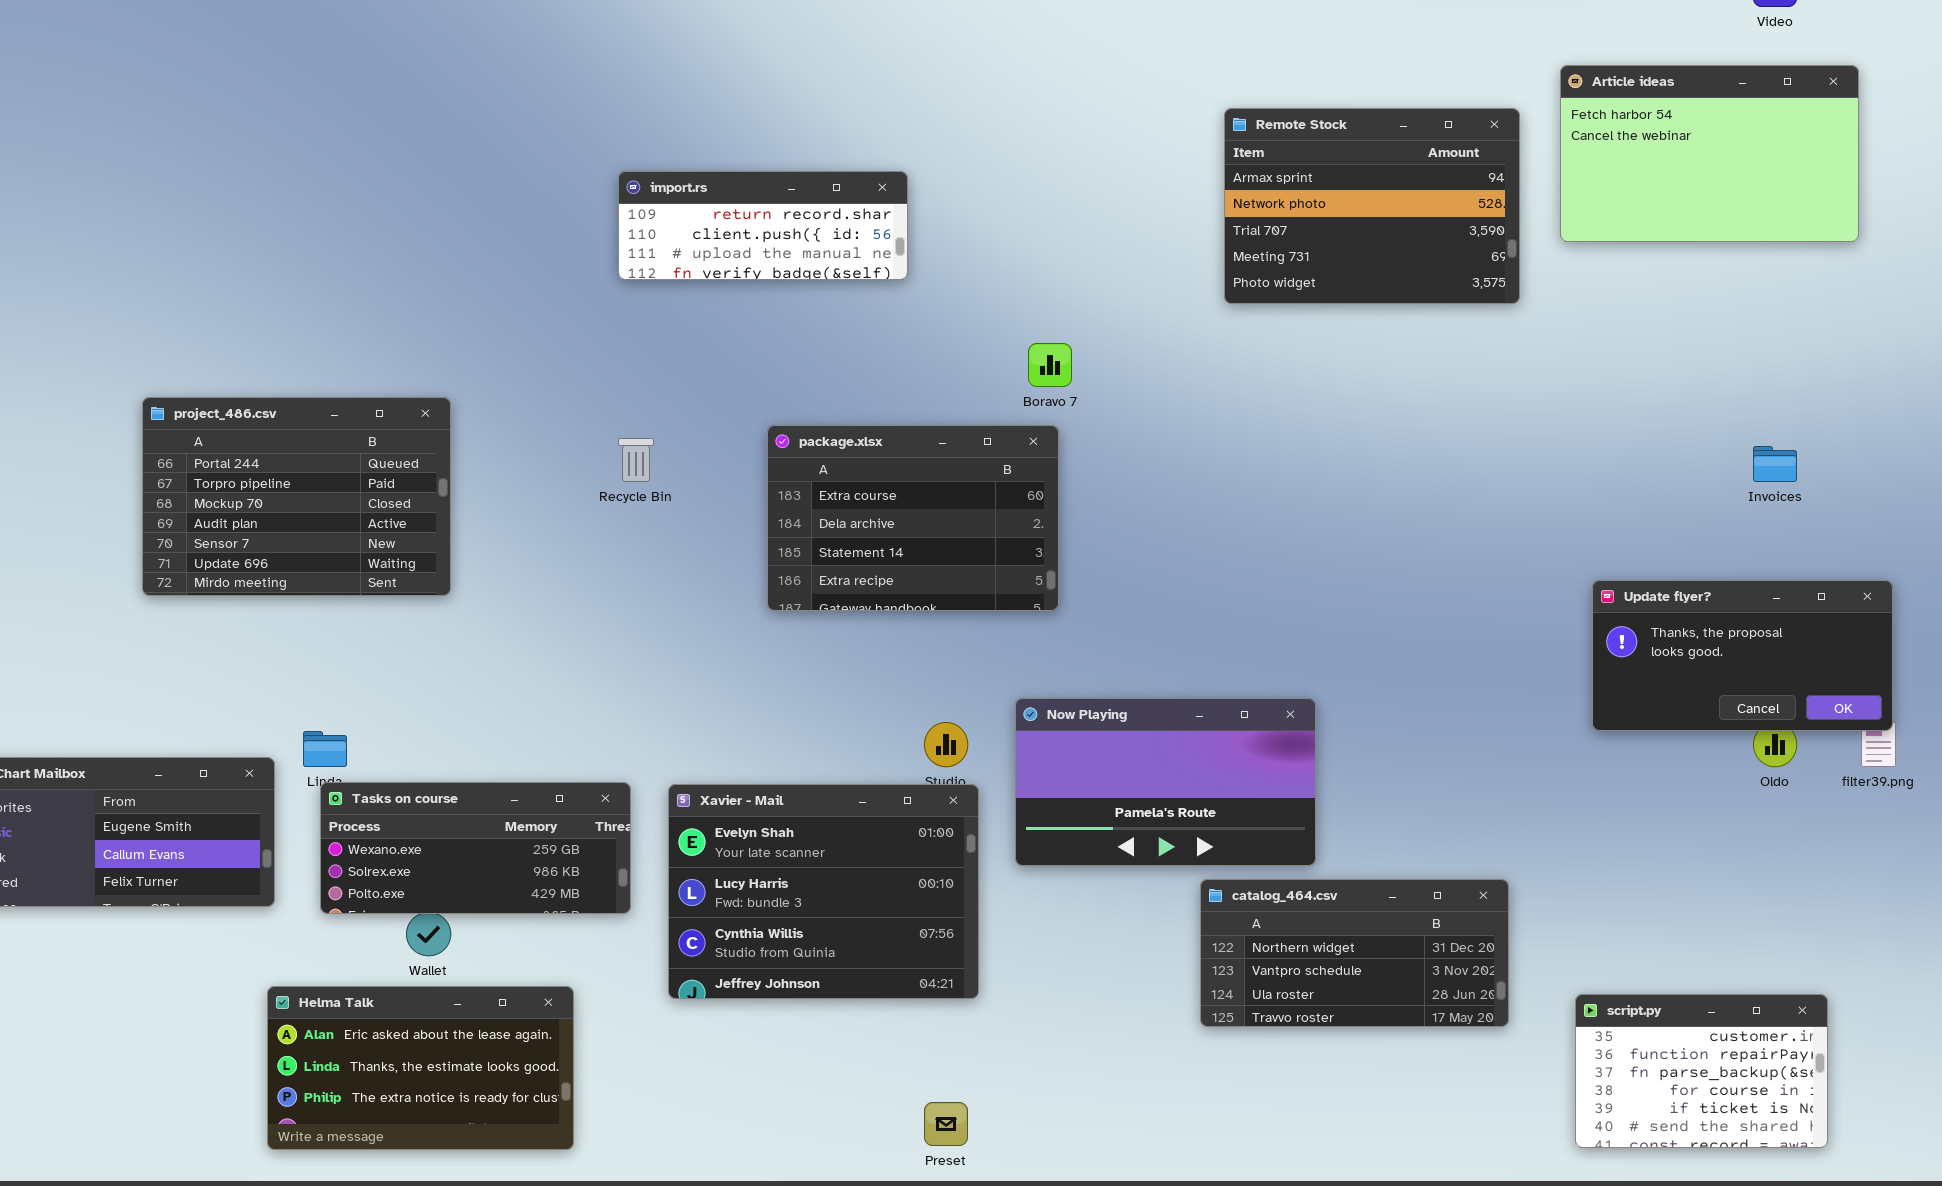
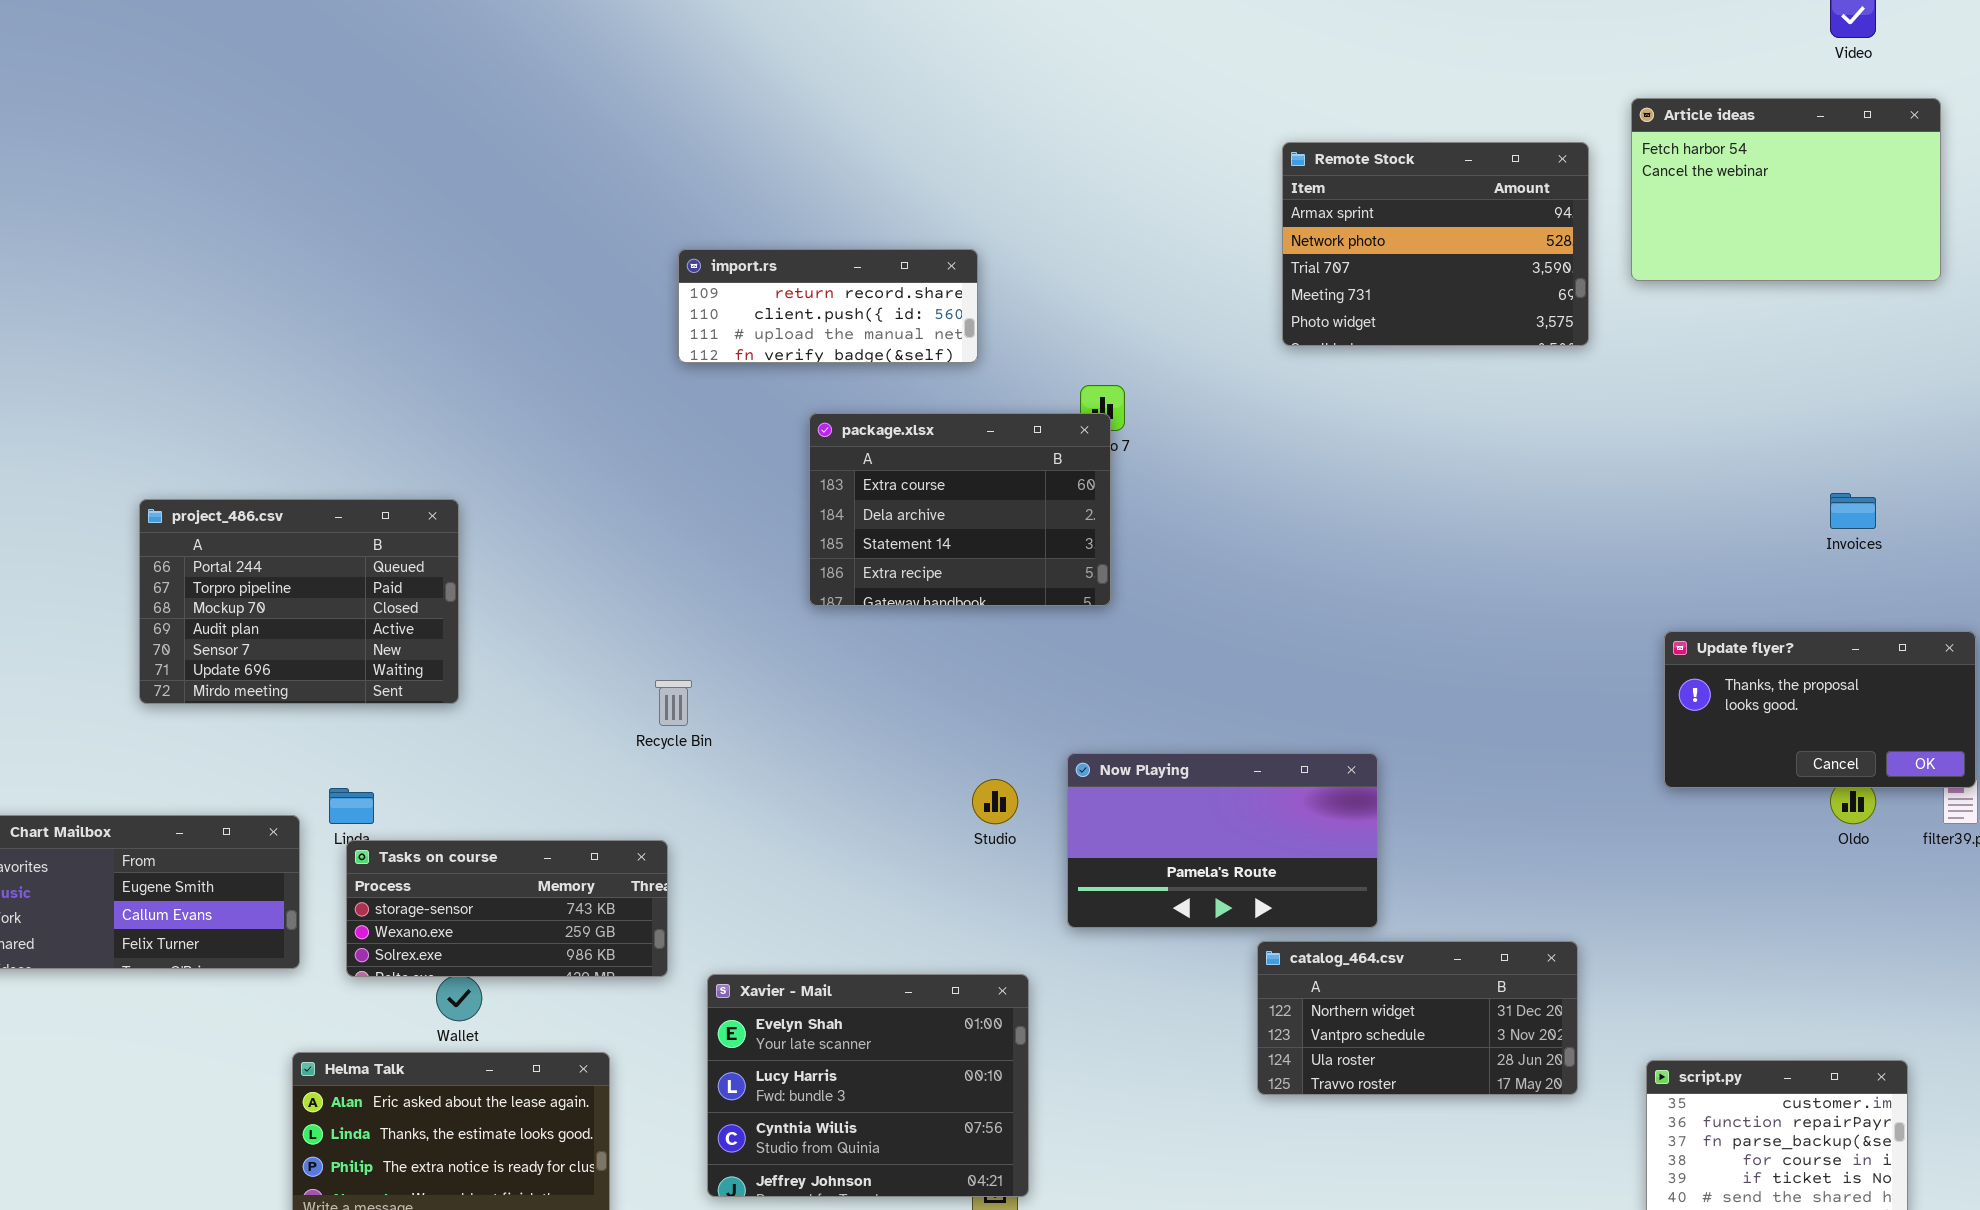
import.rs: [618,171,908,280] -> [678,249,978,363], moved
project_486.csv: [142,397,451,596] -> [139,499,459,704], moved
package.xlsx: [767,425,1059,611] -> [809,413,1111,606], moved
Recycle Bin: [618,438,654,482] -> [655,680,692,726], moved
Tasks on course: [320,782,631,914] -> [346,840,668,977], scrolled up 1 row
Xavier - Mail: [668,784,979,999] -> [707,974,1029,1197], moved

